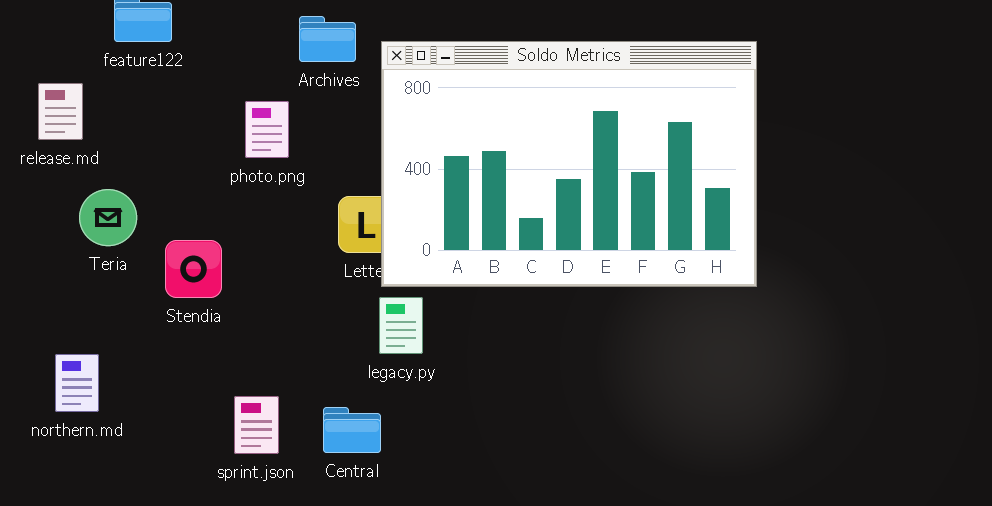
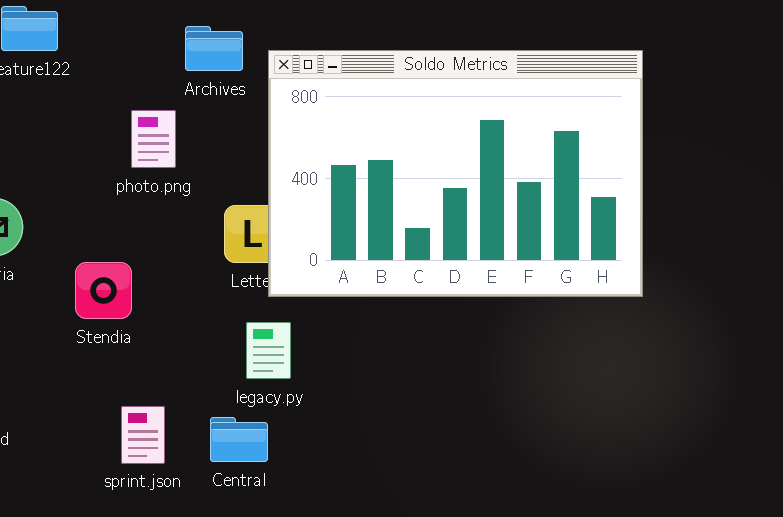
Stendia: [165,240,222,298] -> [75,262,132,319], moved
legacy.py: [379,297,423,354] -> [246,322,291,379], moved

